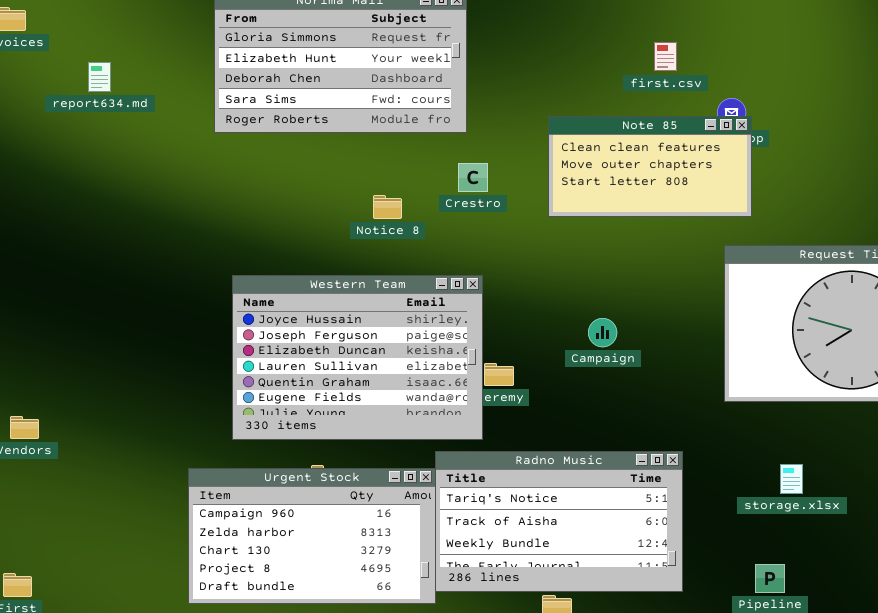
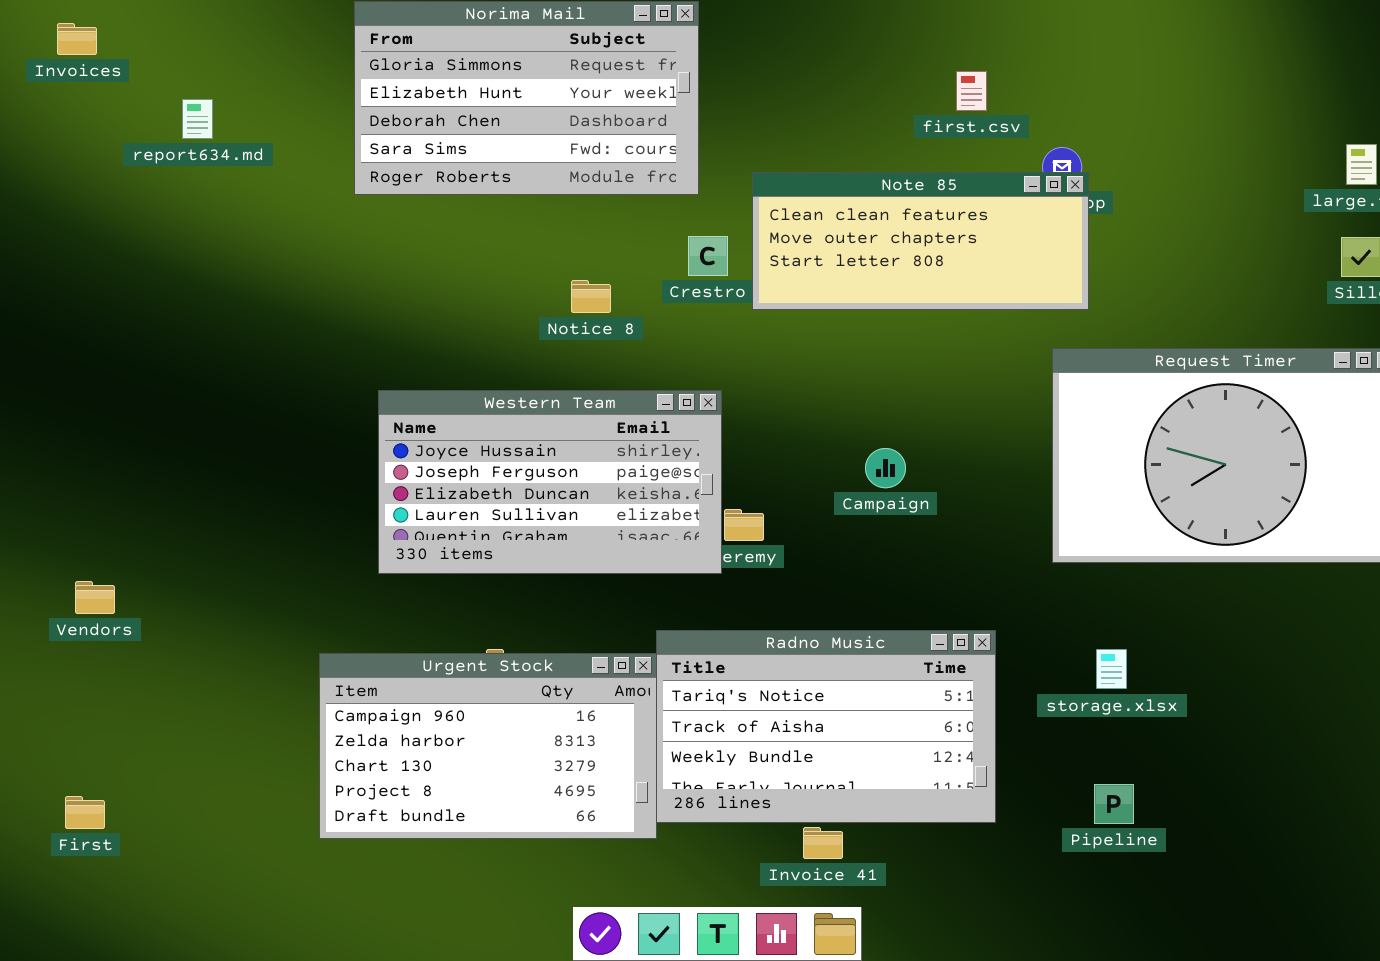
Note 85: [548,116,752,217] -> [752,172,1089,310], resized
Western Team: [232,275,483,440] -> [378,390,722,574], resized
storage.xlsx: [780,464,803,494] -> [1096,649,1127,689], moved

